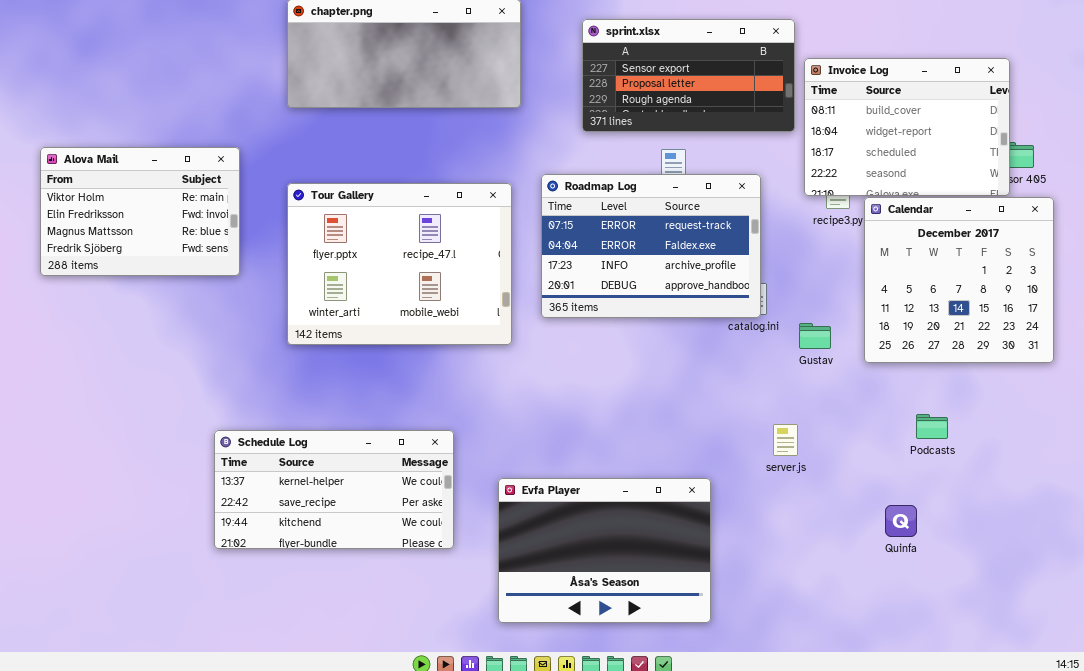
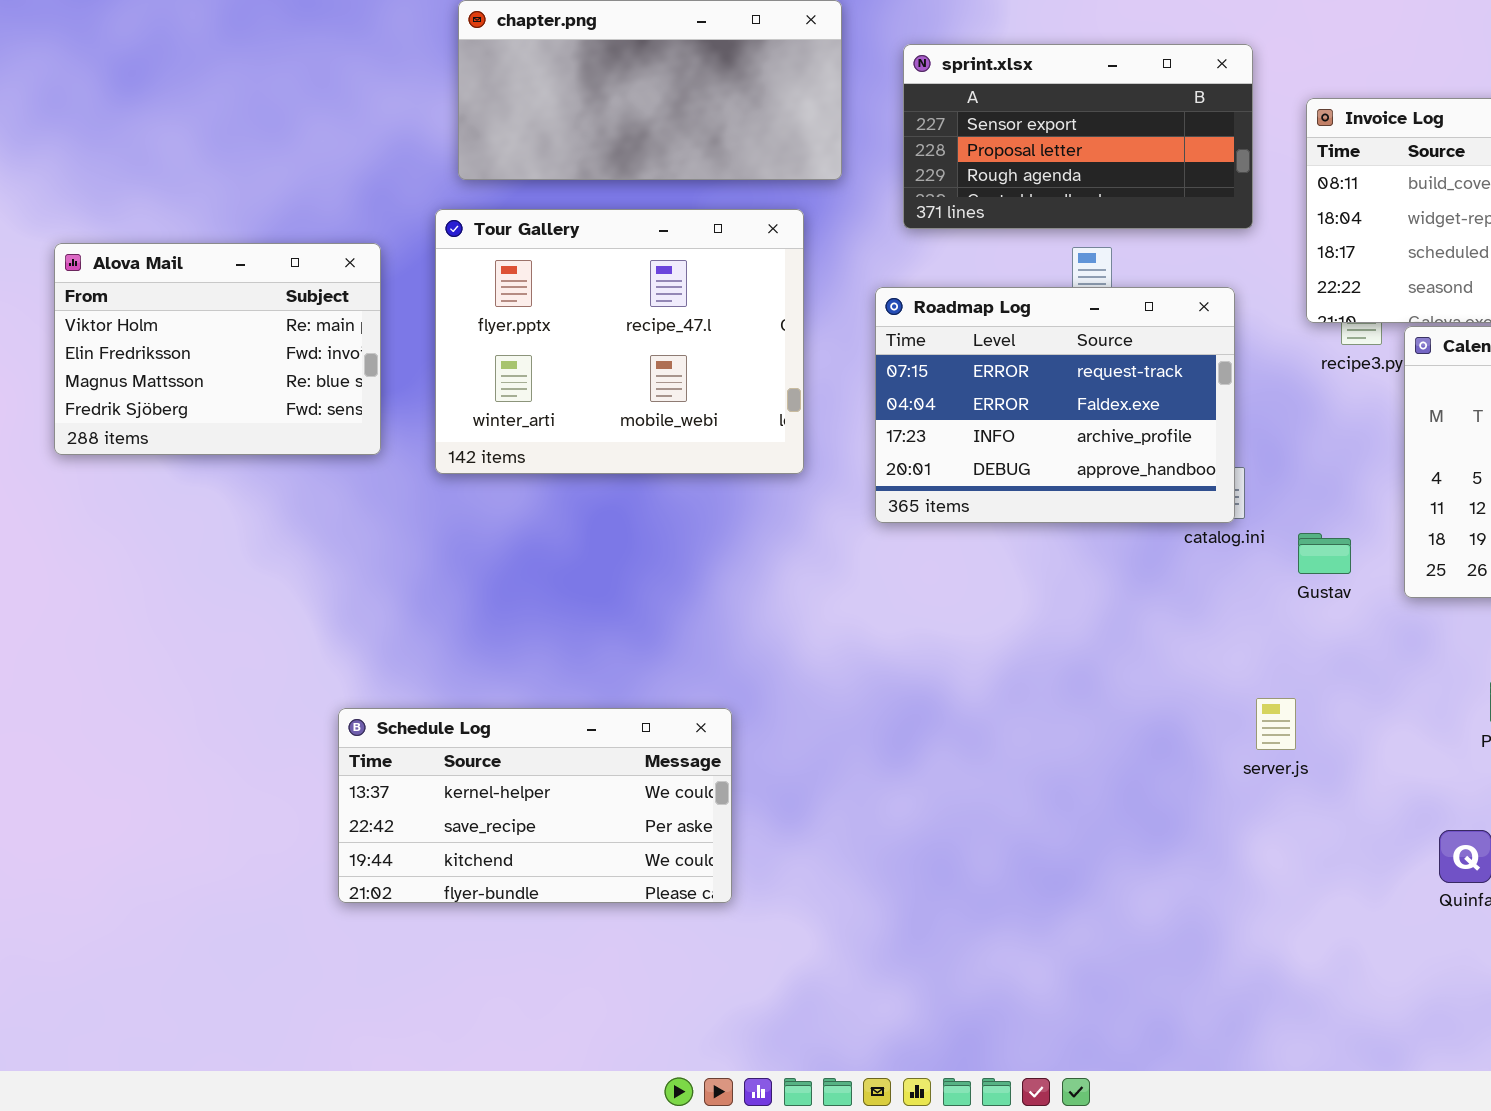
sprint.xlsx: [582,19,795,132] -> [903,44,1253,229], moved
Tour Gallery: [287,183,512,345] -> [435,209,804,474], moved
Evfa Player: [498,478,711,623] -> none, closed

